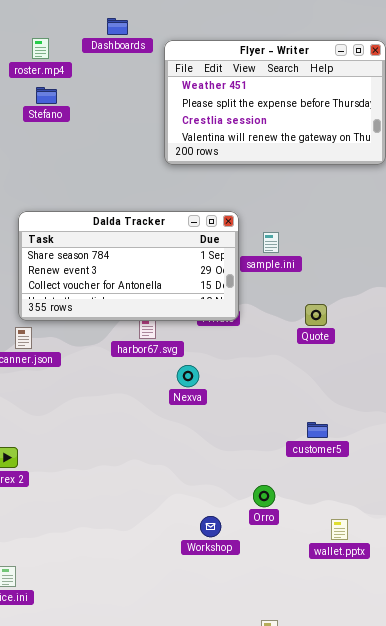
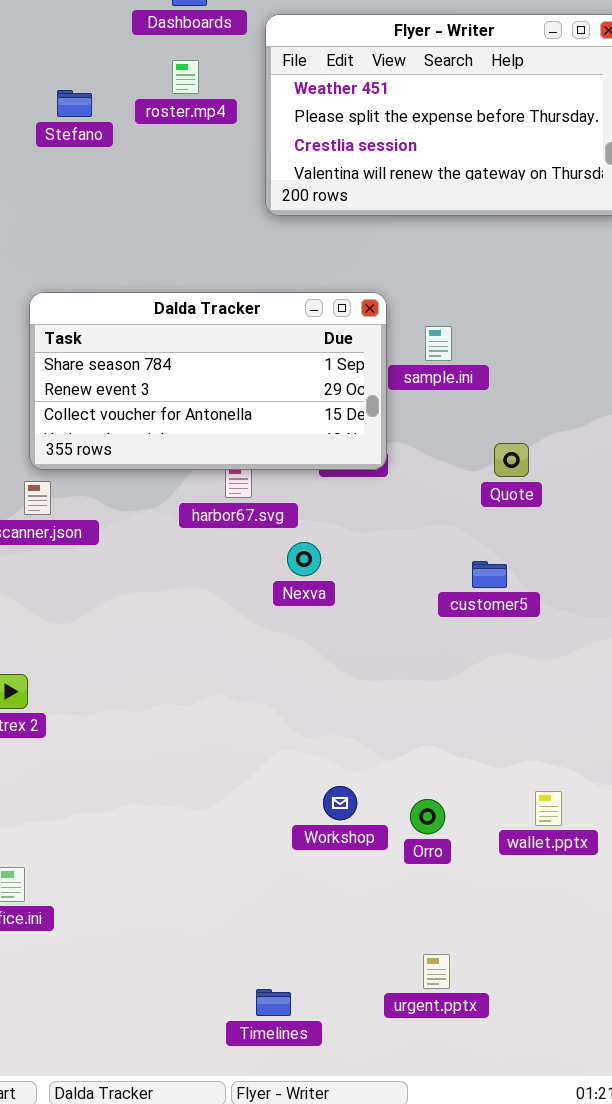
roster.mp4: [32,38,49,59] -> [172,60,199,94], moved
customer5: [307,422,328,438] -> [472,561,507,588], moved
Orro: [253,485,275,507] -> [410,799,445,834], moved

